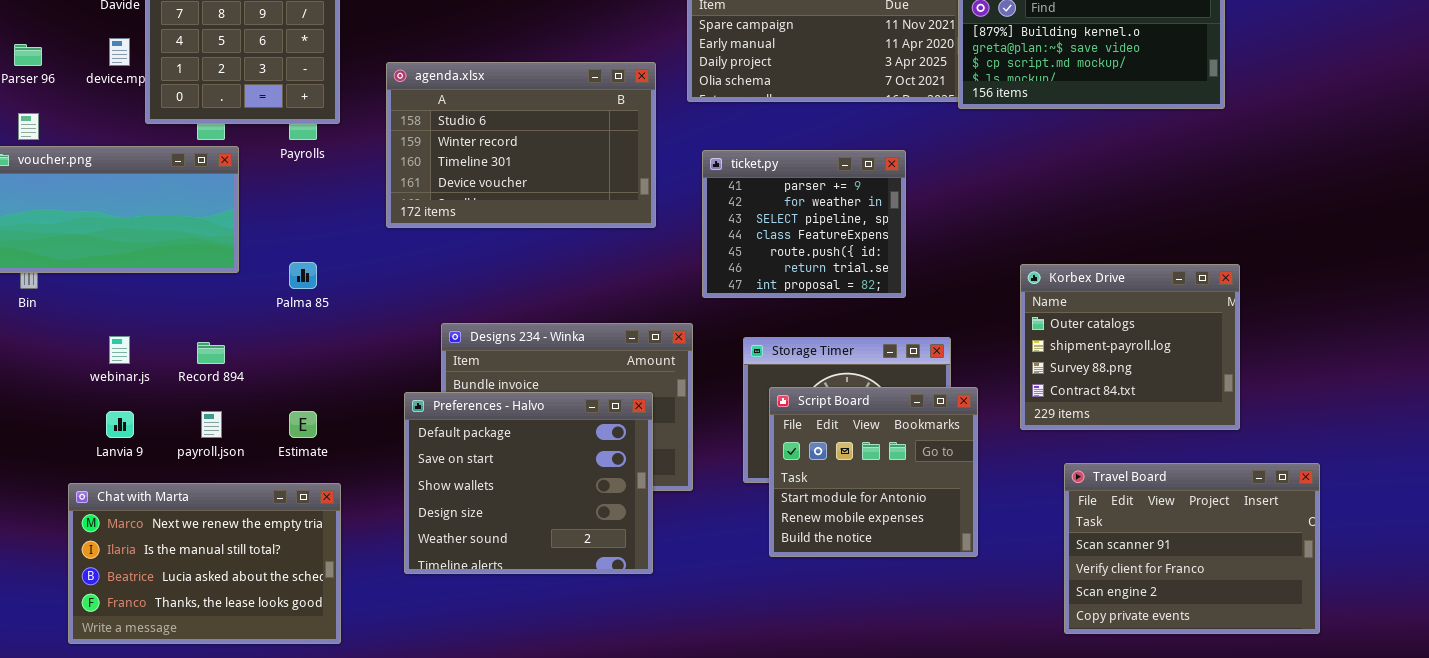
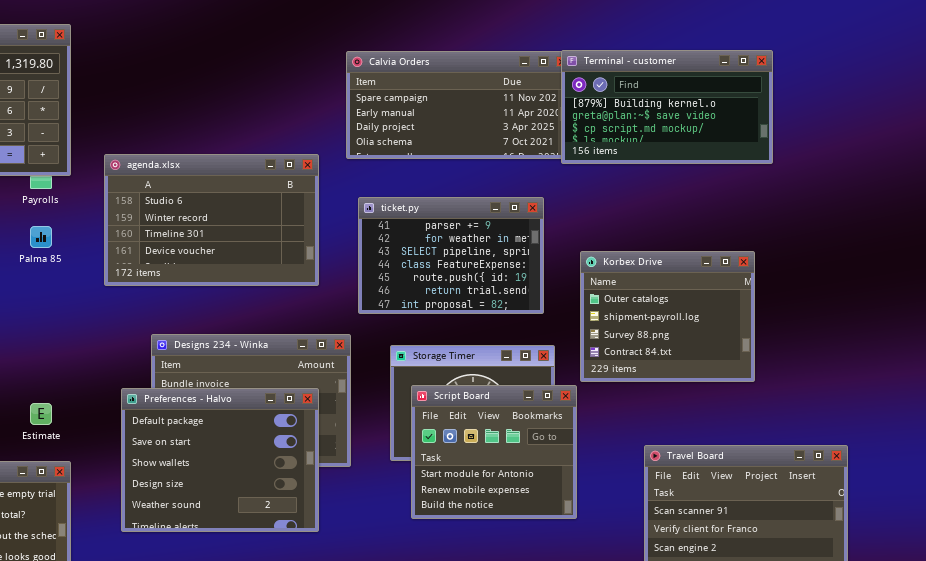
agenda.xlsx: [386,62,656,228] -> [104,154,319,286], moved
ticket.py: [702,150,906,298] -> [358,197,544,314], resized
Palma 85: [289,262,317,289] -> [30,226,52,248], moved
Korbex Drive: [1020,264,1240,430] -> [580,251,755,382], moved

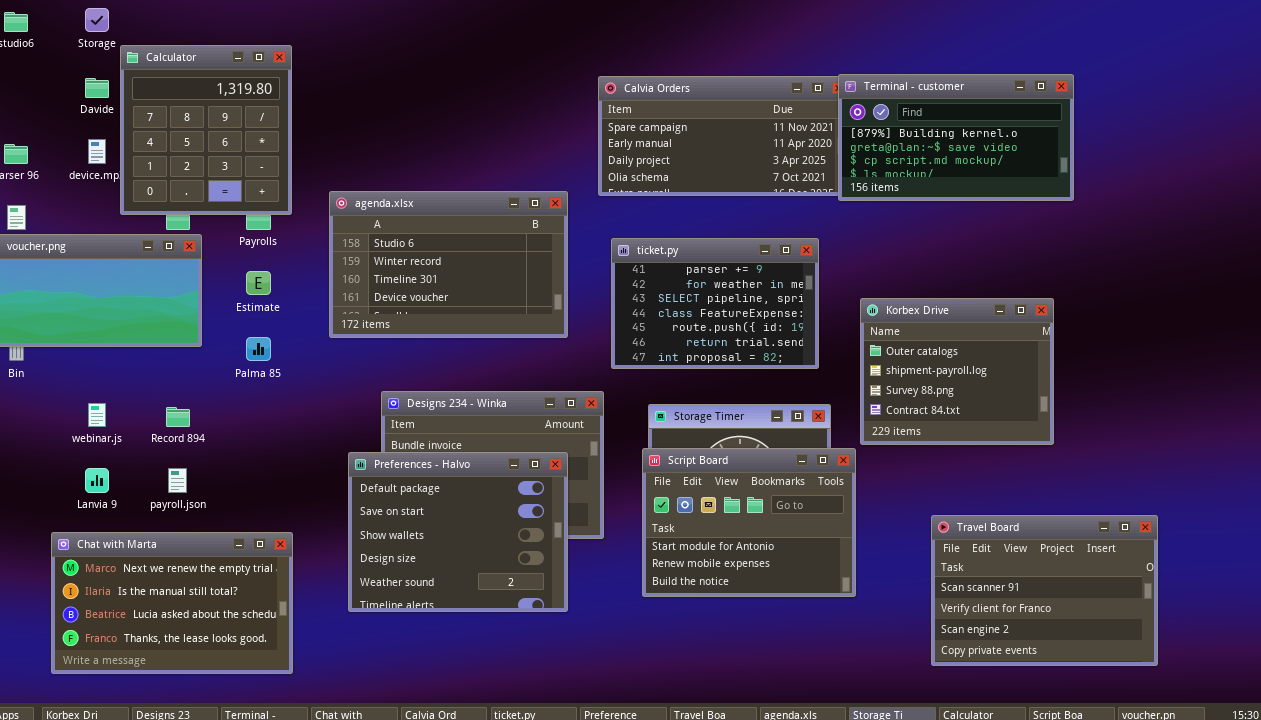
Palma 85: [30,226,52,248] -> [246,337,271,361], moved
Script Board: [411,385,577,519] -> [642,448,856,597], resized
Estimate: [30,403,52,425] -> [246,271,271,295], moved

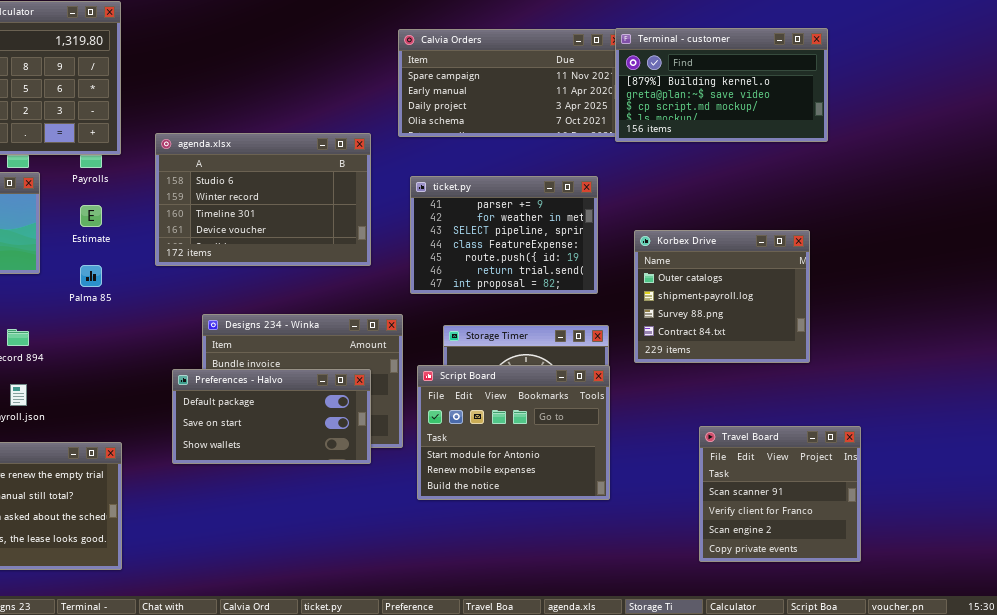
Script Board: [642,448,856,597] -> [417,365,610,500], moved
Preferences - Halvo: [348,452,568,612] -> [172,369,371,464], resized
Travel Board: [931,515,1158,666] -> [699,426,861,562], resized

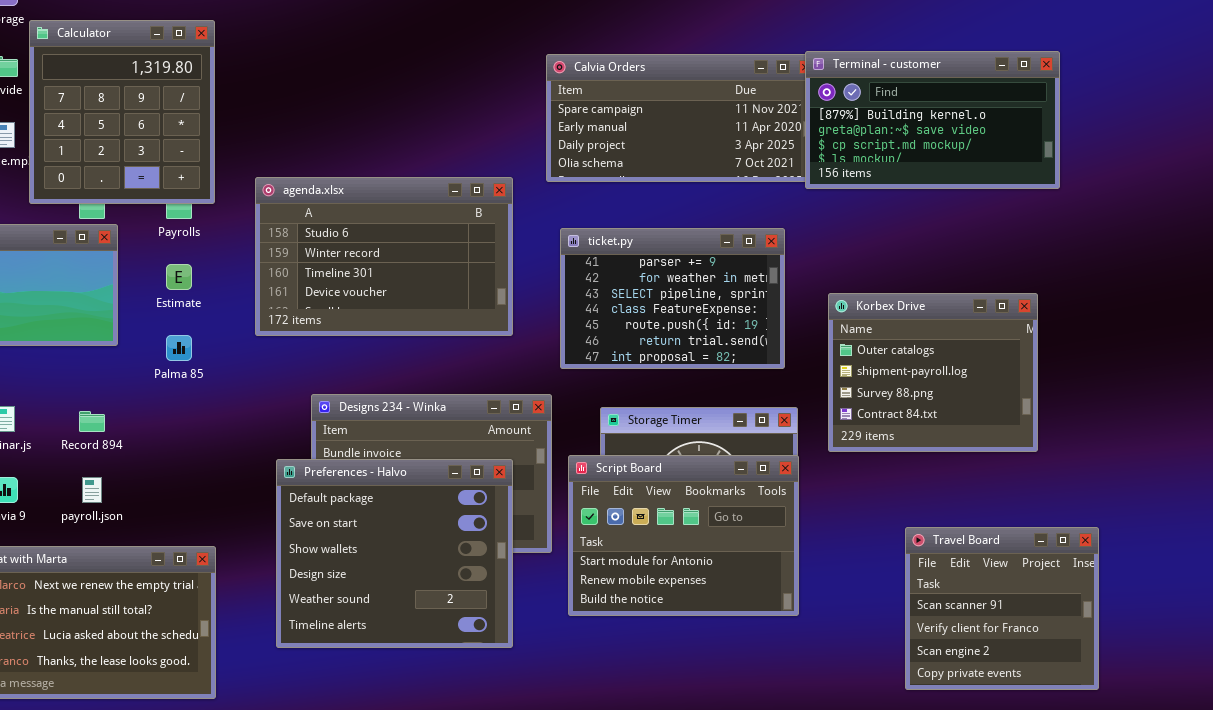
Preferences - Halvo: [172,369,371,464] -> [276,459,513,648], resized

